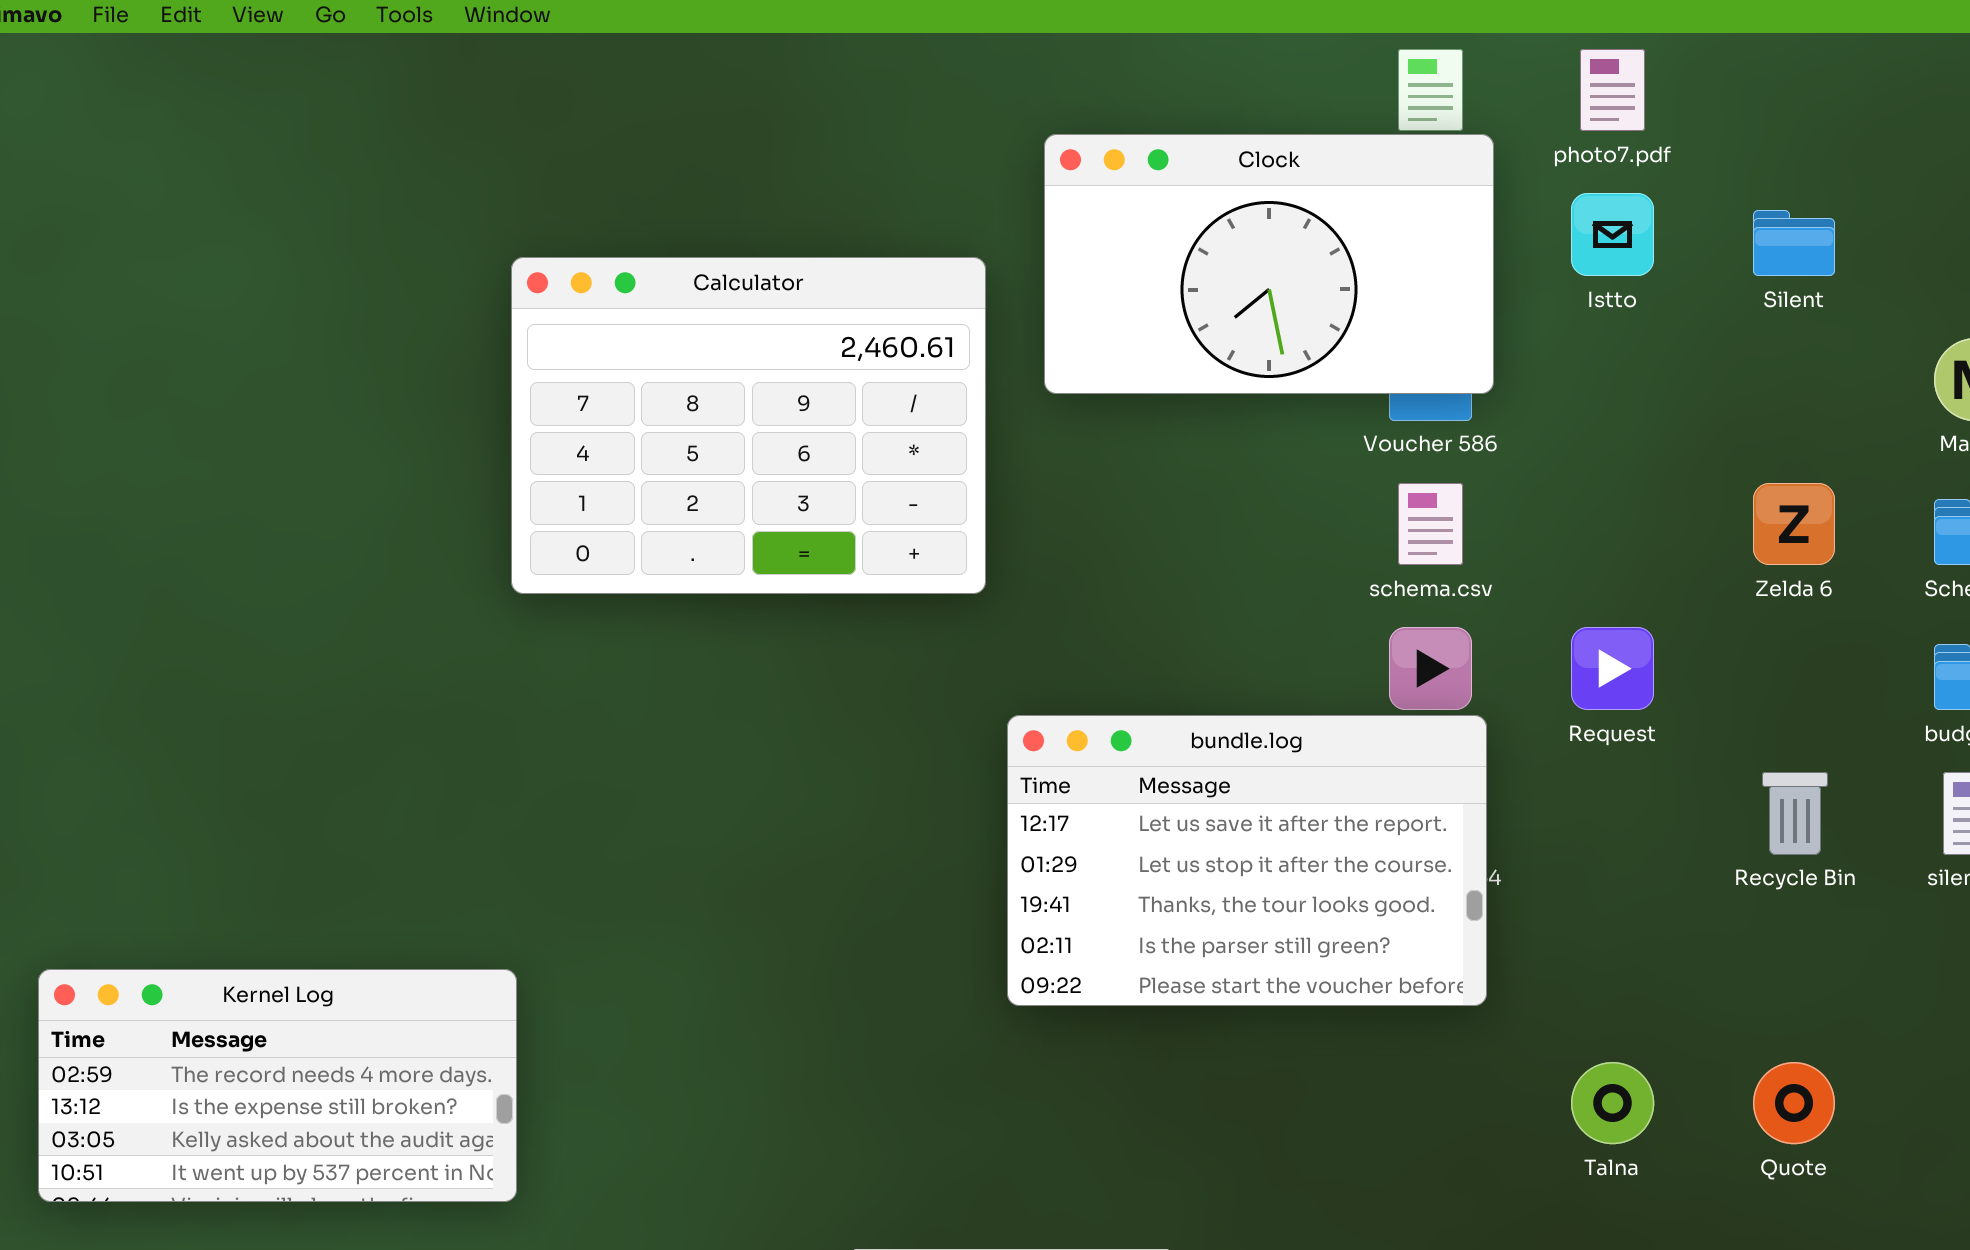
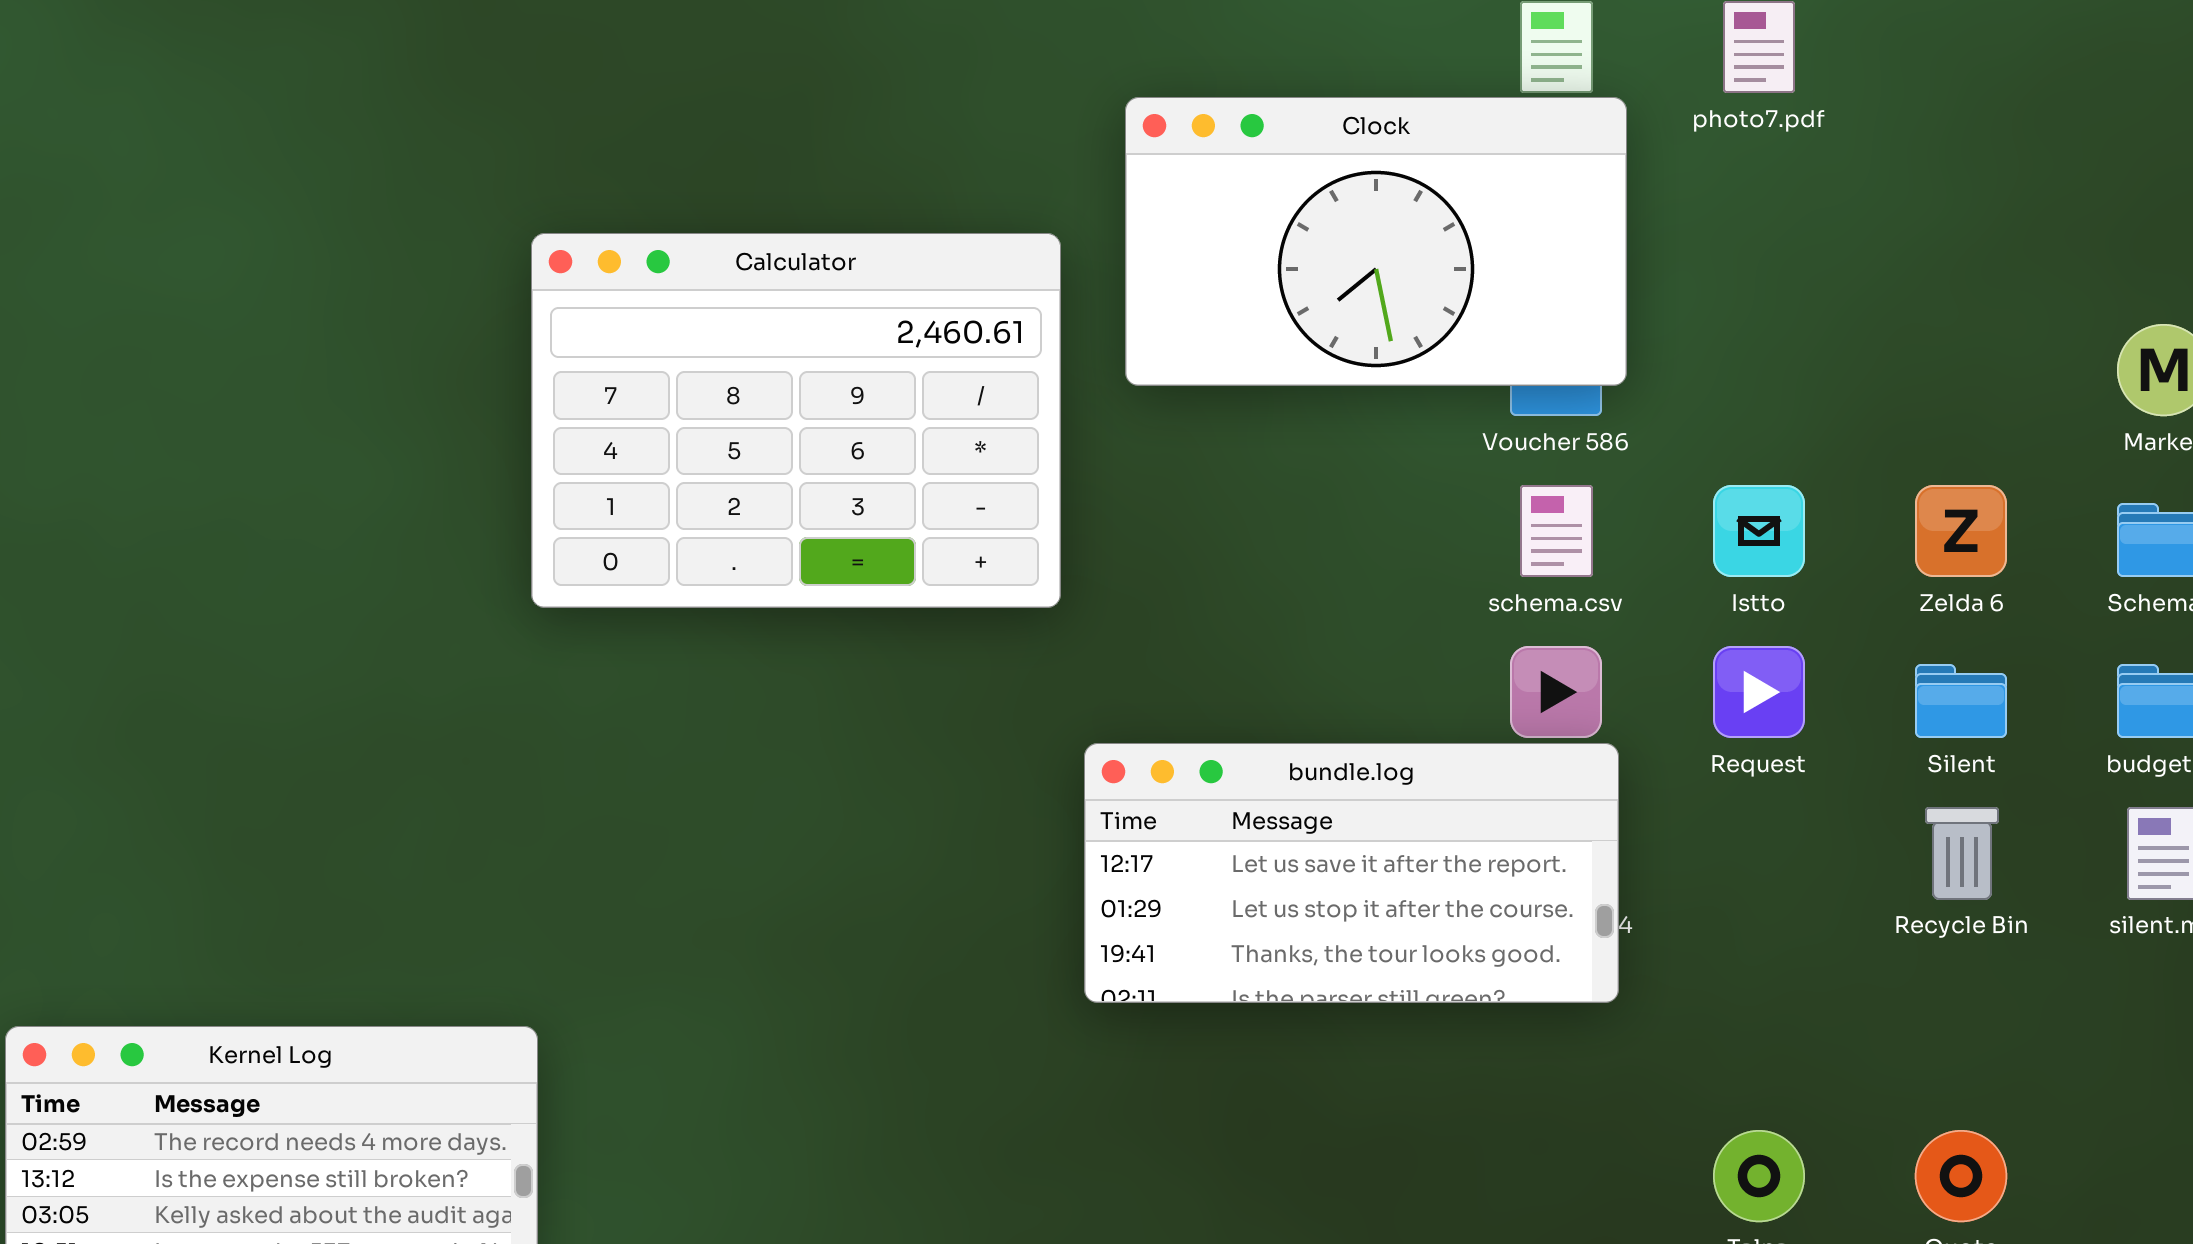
Istto: [1571,193,1654,276] -> [1713,485,1805,577], moved
Silent: [1753,210,1835,276] -> [1915,664,2007,738], moved
bundle.log: [1007,715,1487,1006] -> [1084,743,1619,1003], resized

